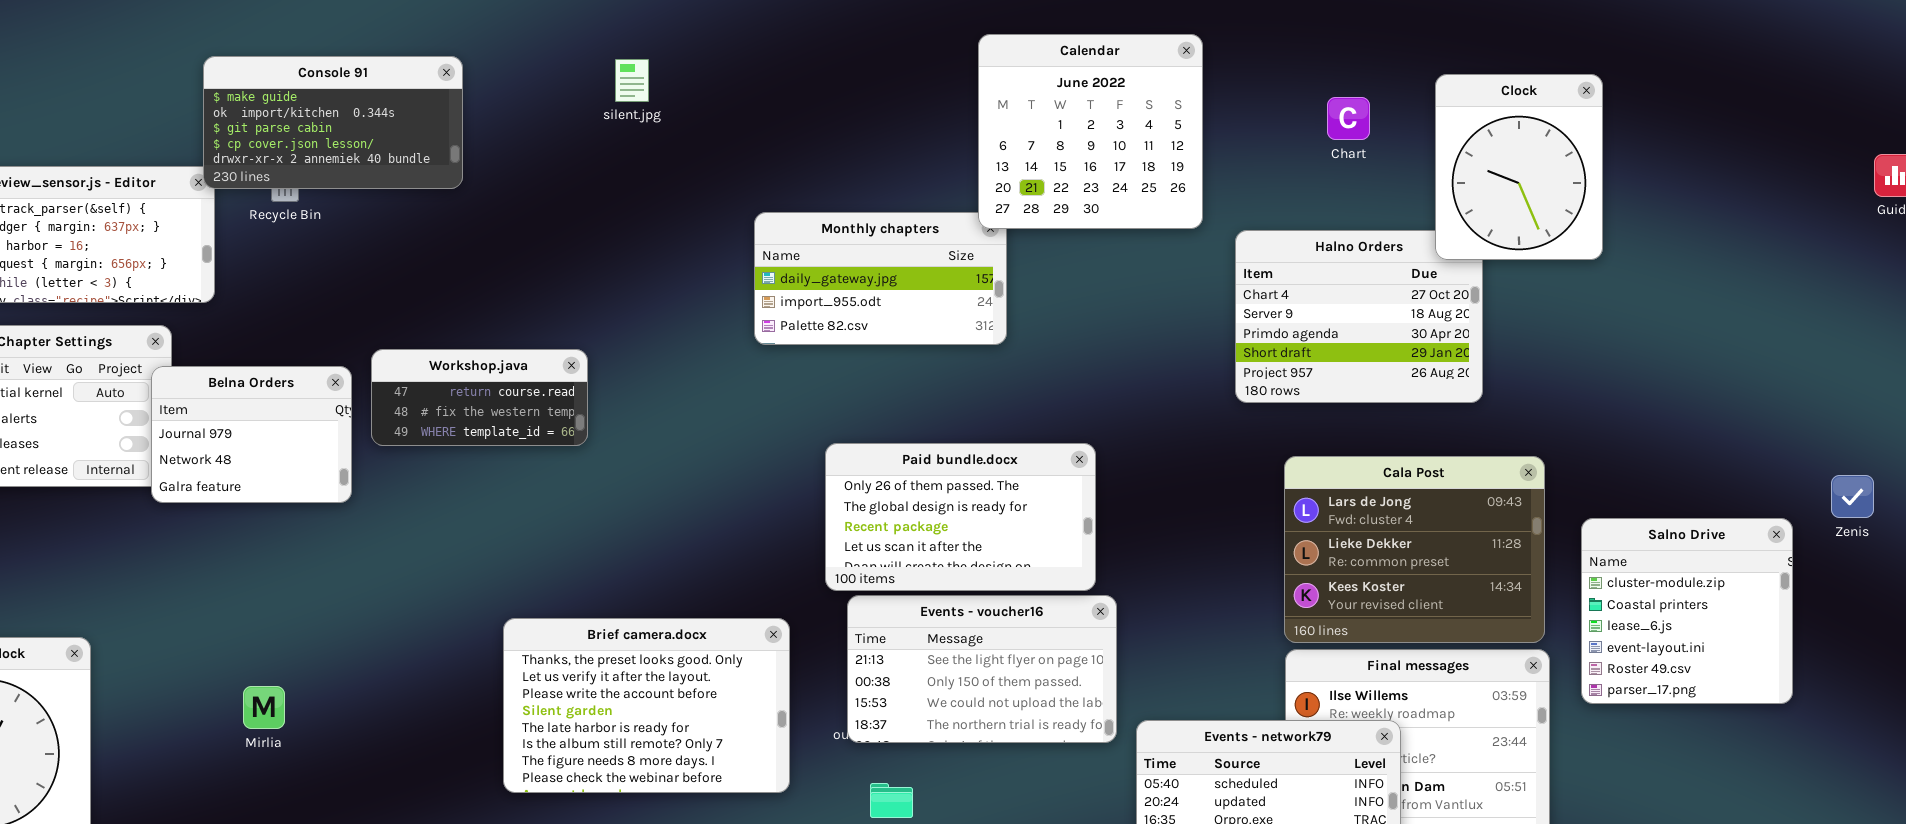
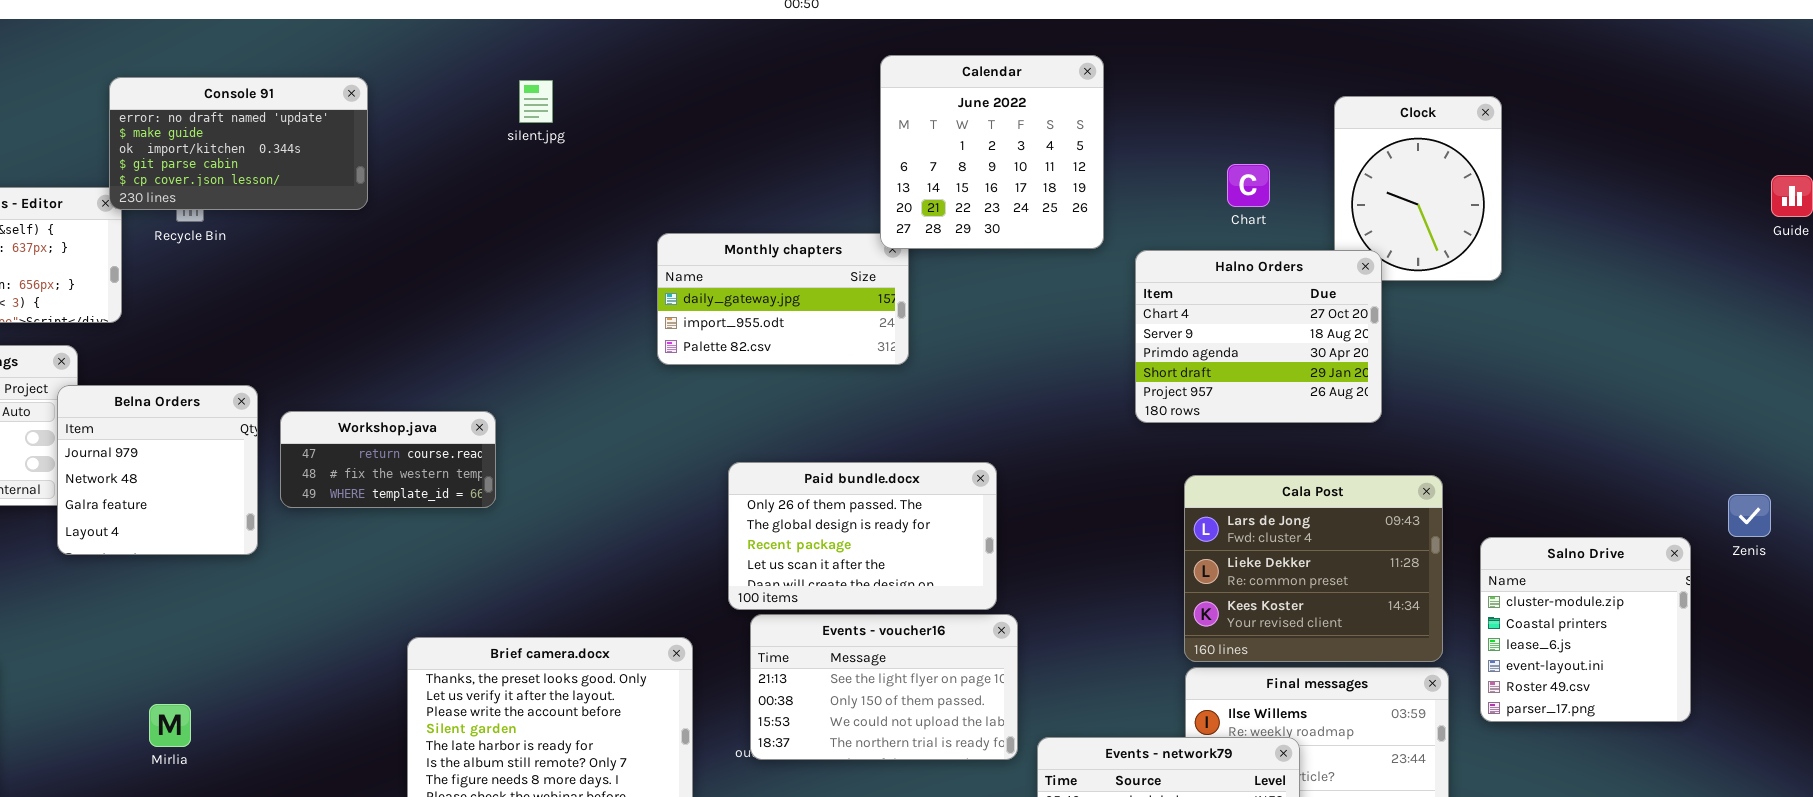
Console 91: [203,56,463,189] -> [109,77,368,210], scrolled up 1 row
Chart: [1327,97,1370,140] -> [1227,164,1270,207], moved
Halno Orders: [1235,230,1483,403] -> [1135,250,1382,423], raised
Workshop.java: [371,349,588,446] -> [280,411,496,508], moved
Belna Orders: [151,366,352,503] -> [57,385,258,555], resized

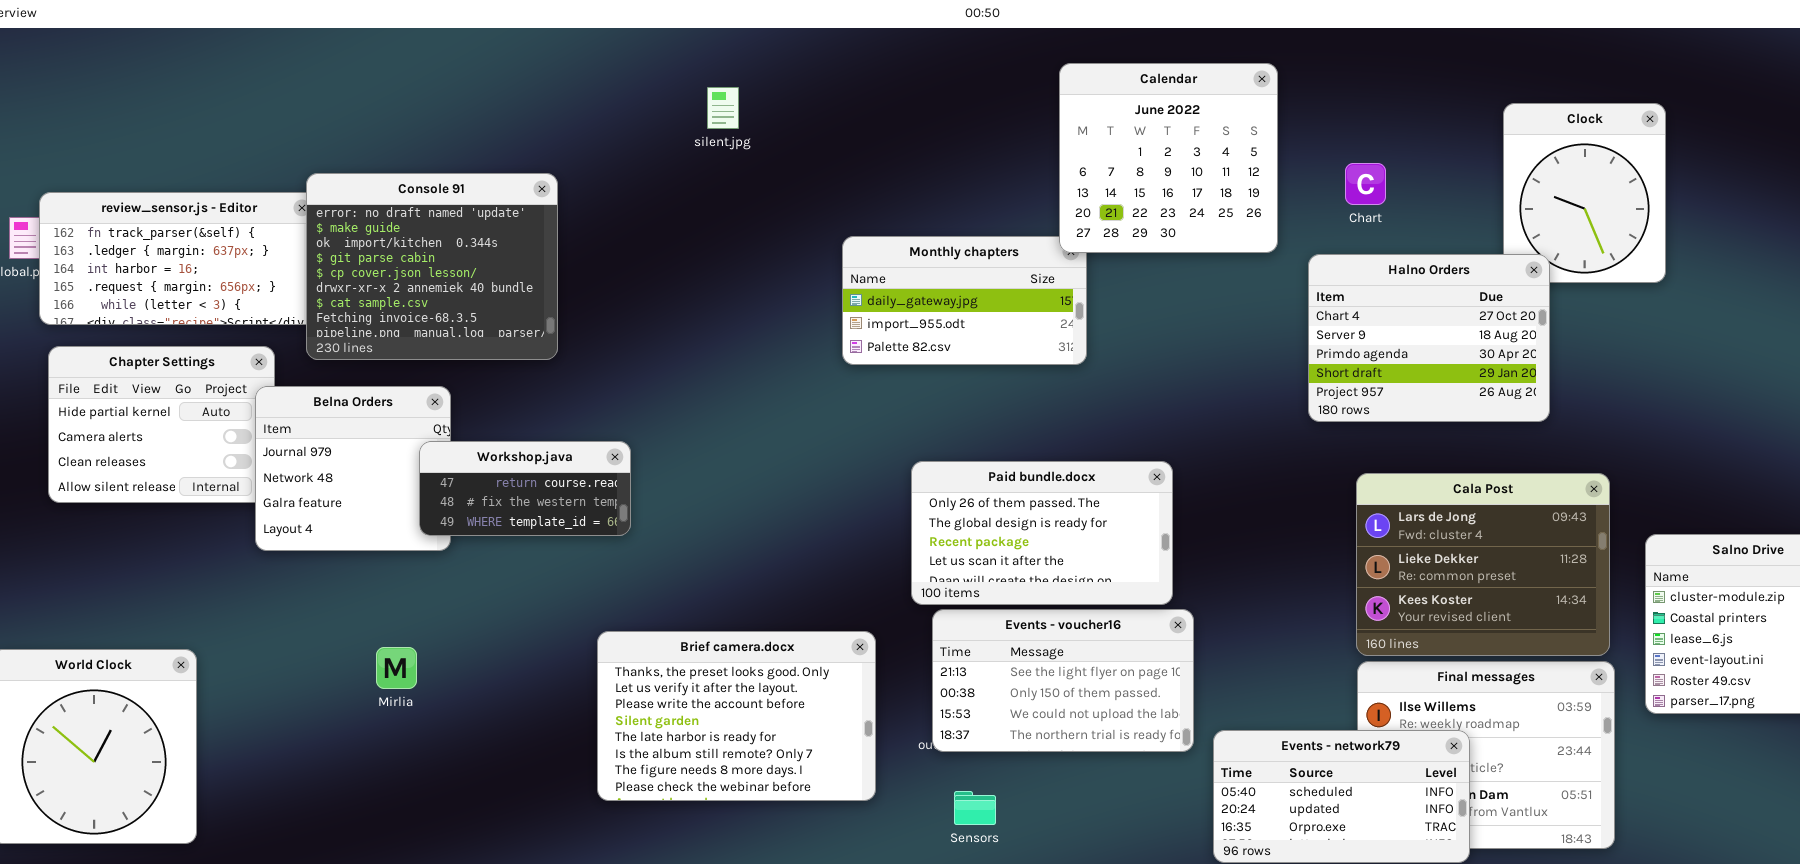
Console 91: [109,77,368,210] -> [306,173,558,360], moved, resized
Chart: [1227,164,1270,207] -> [1345,163,1386,205], moved
Workshop.java: [280,411,496,508] -> [419,441,631,536], moved
Mirlia: [149,704,191,747] -> [376,647,417,689], moved

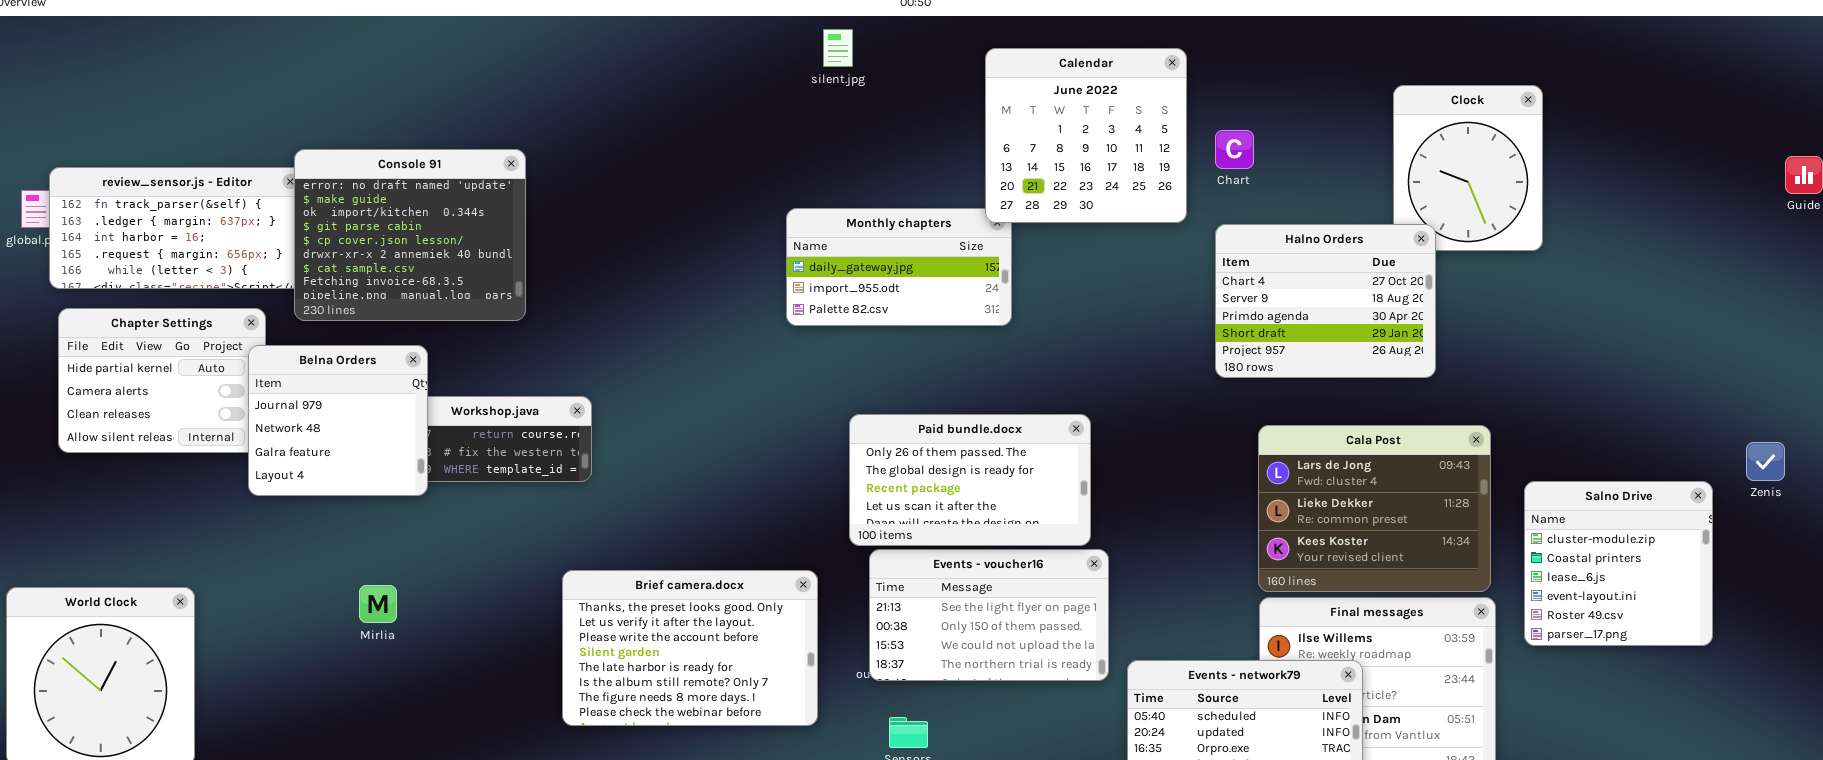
silent.jpg: [707,87,739,129] -> [823,29,853,67], moved
Chart: [1345,163,1386,205] -> [1215,130,1254,169], moved
Belna Orders: [255,386,451,551] -> [248,345,428,496], raised

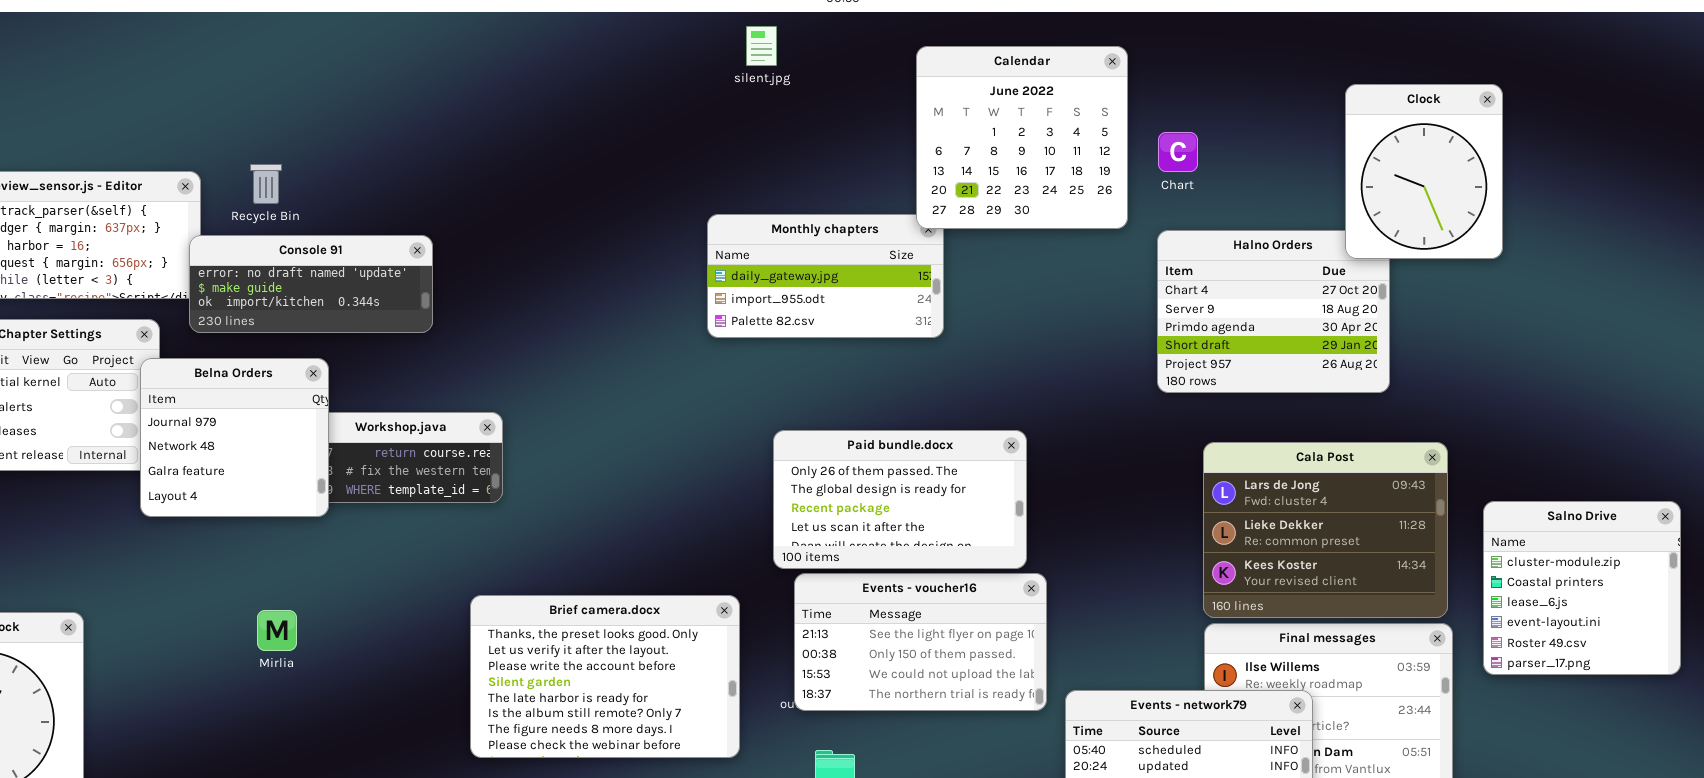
Clock: [1393,85,1543,251] -> [1345,84,1503,259], raised
Console 91: [294,149,526,321] -> [189,235,433,333], resized

